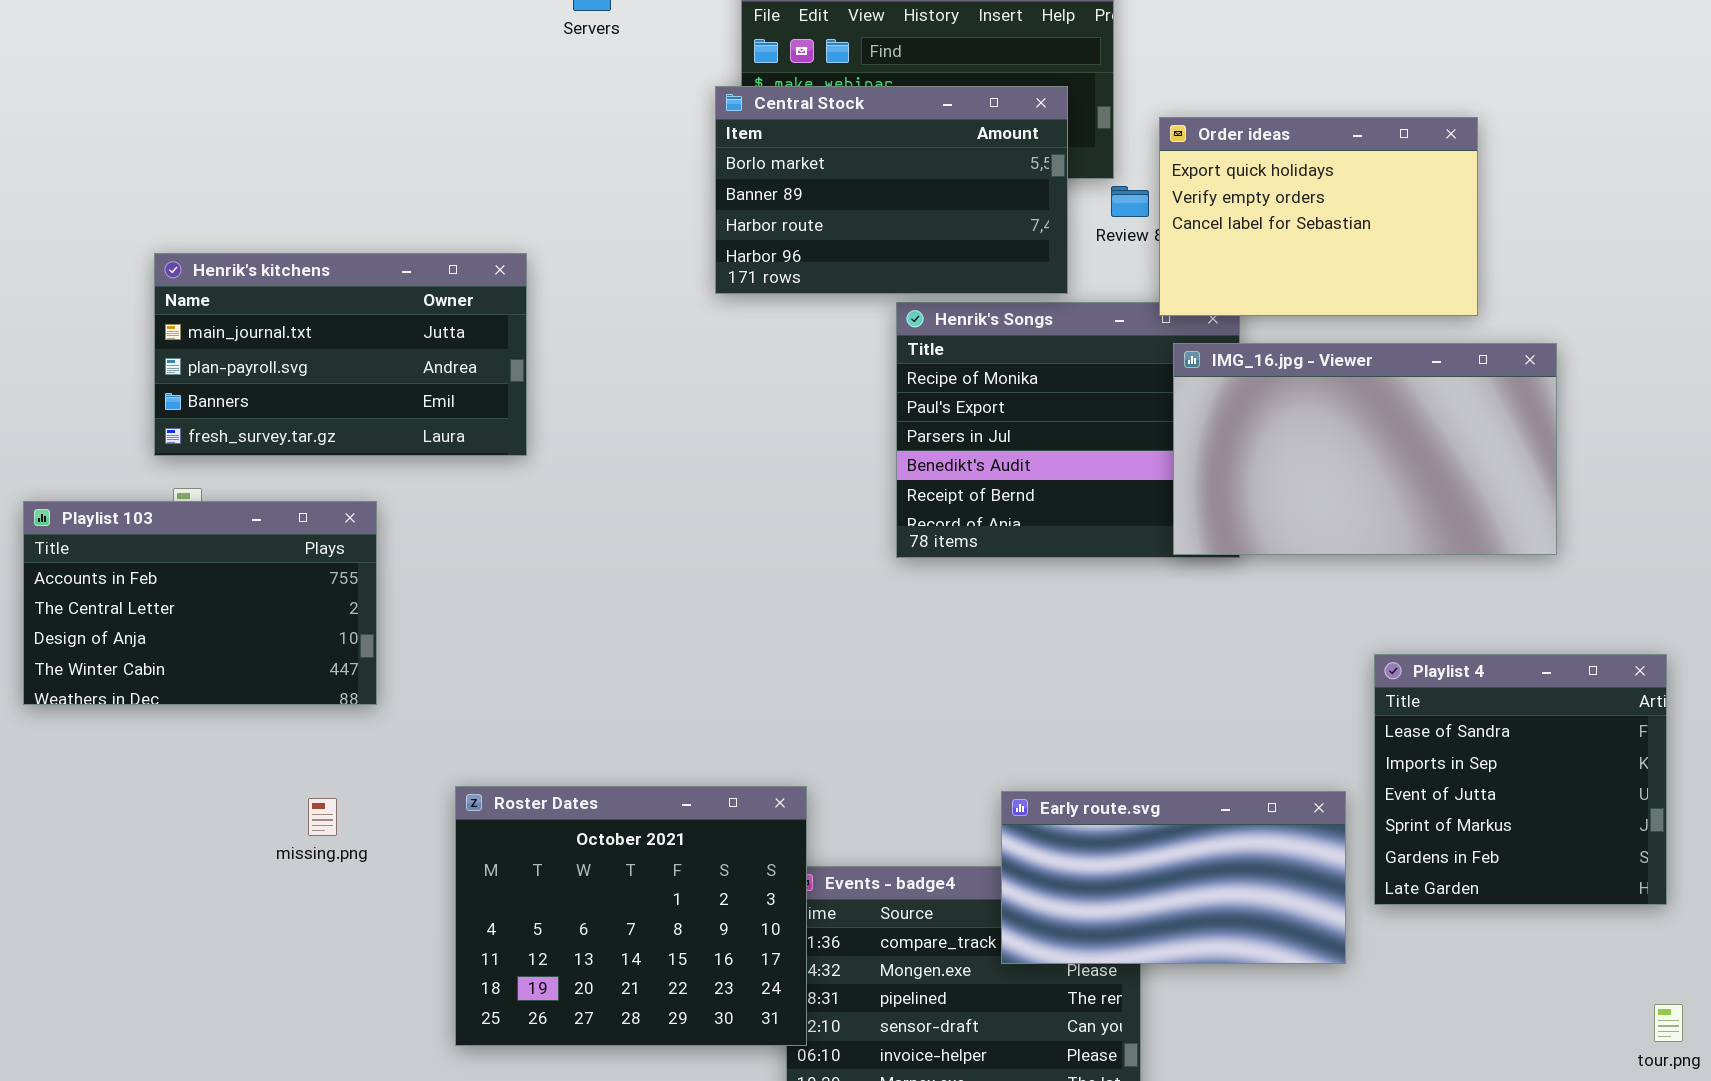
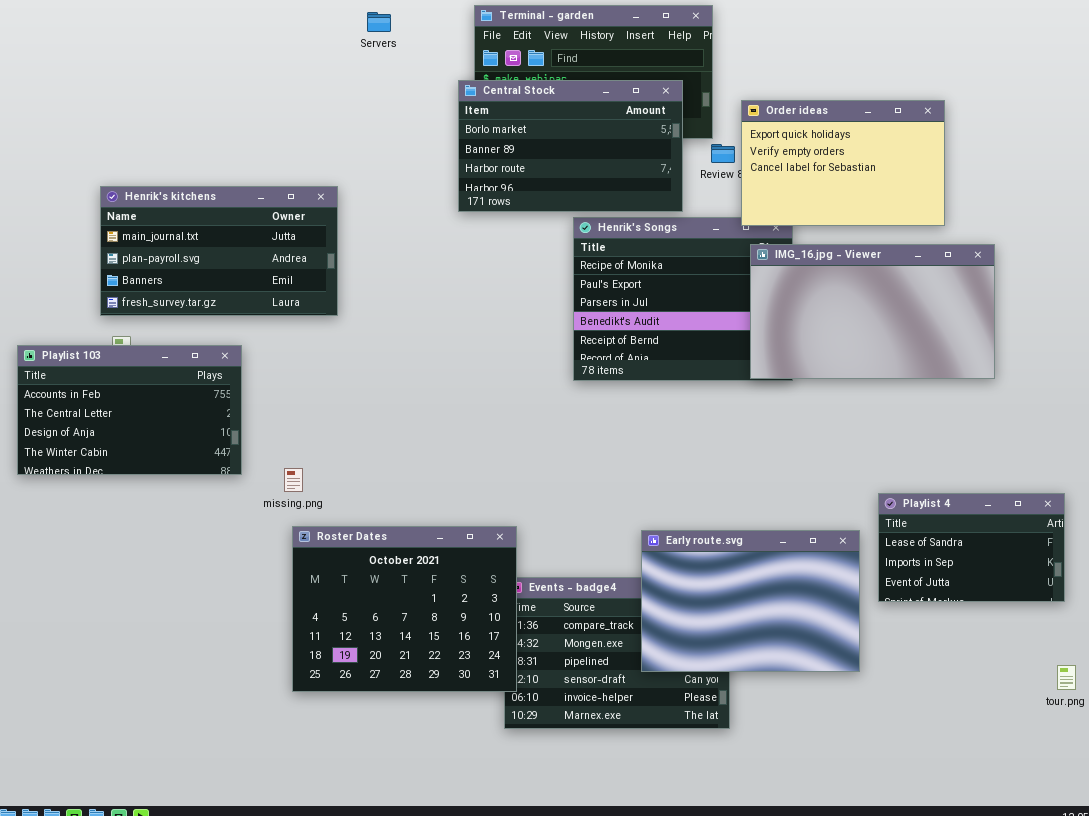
Playlist 4: [1374,654,1667,905] -> [878,493,1065,602], resized
Early route.svg: [1001,791,1346,964] -> [641,530,860,672], resized
missing.png: [308,798,337,836] -> [284,468,303,492], moved

